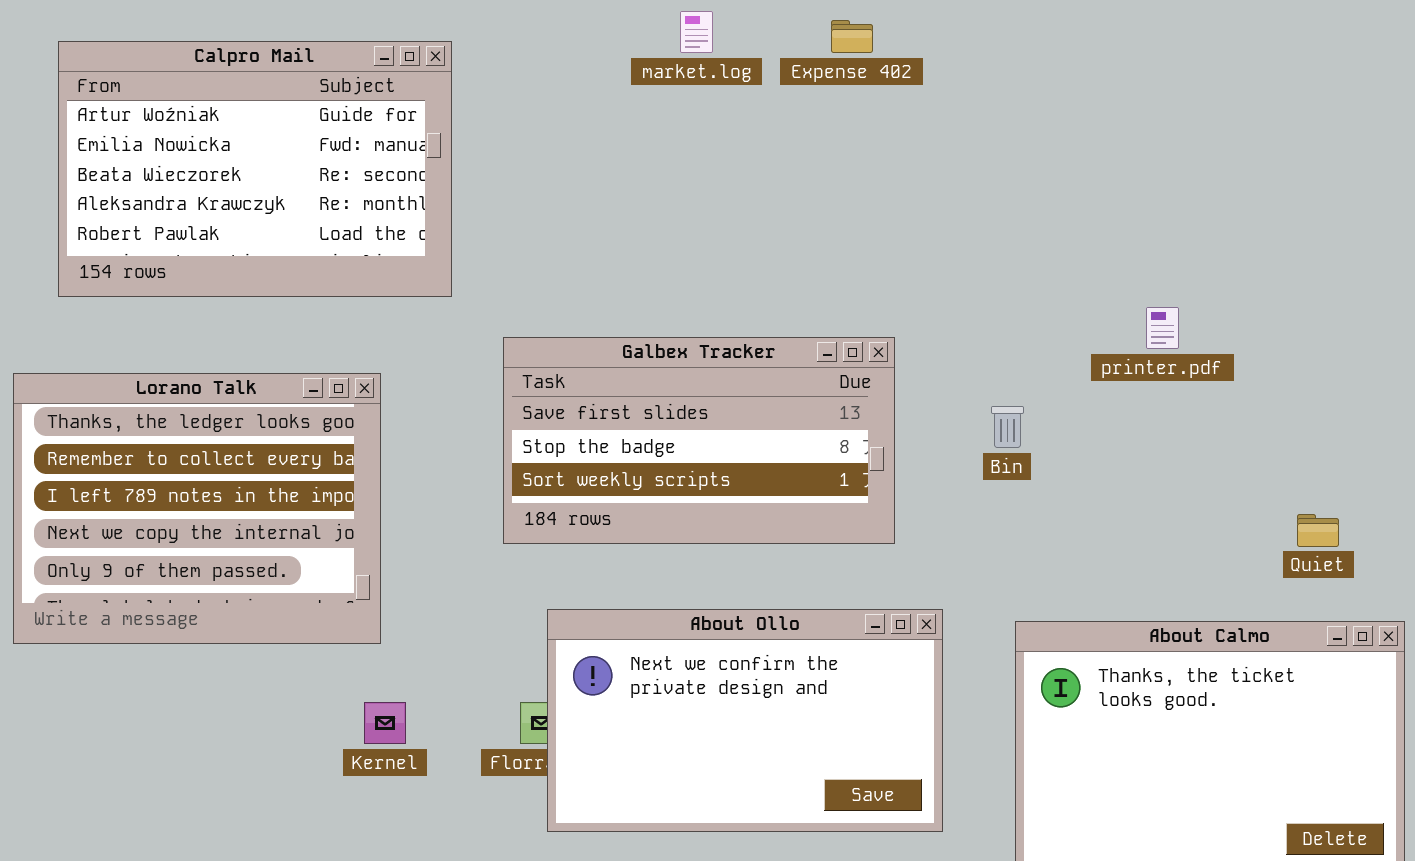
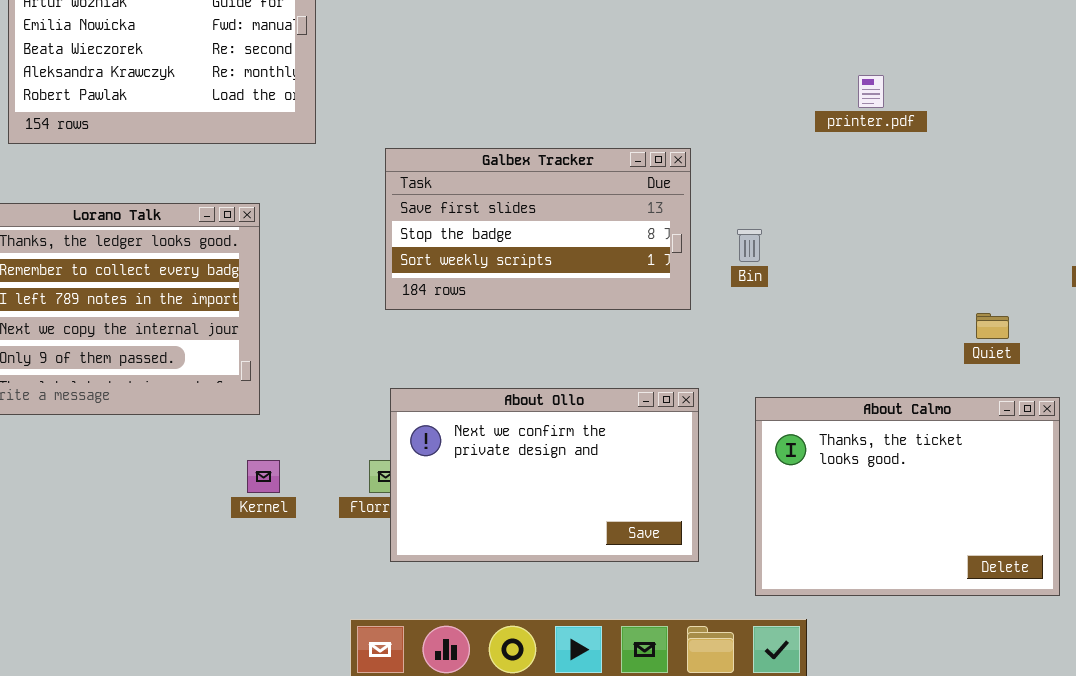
printer.pdf: [1146,307,1179,349] -> [858,75,884,108], moved
Galbex Tracker: [503,337,895,544] -> [385,148,691,310], moved

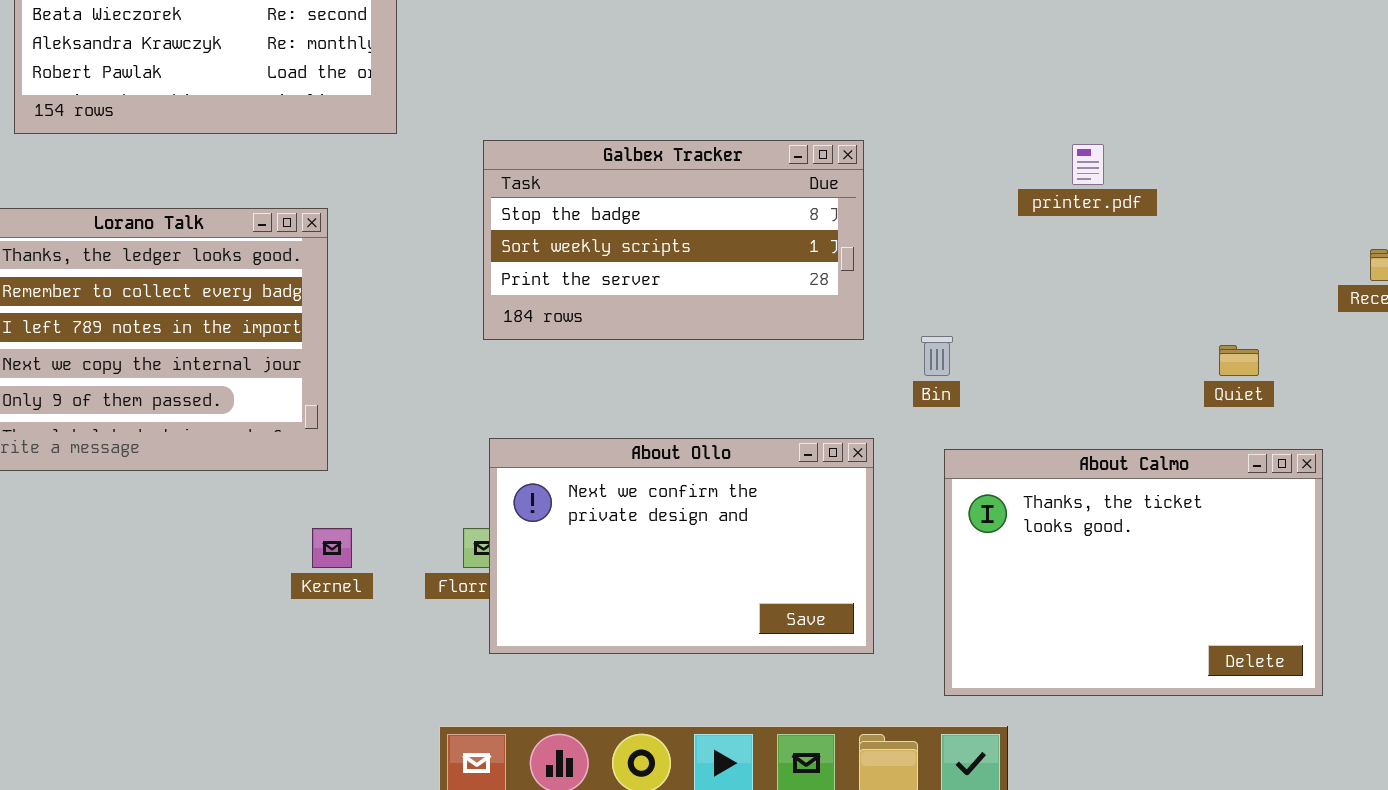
printer.pdf: [858,75,884,108] -> [1072,144,1104,185], moved
Galbex Tracker: [385,148,691,310] -> [483,140,864,340], scrolled down 1 row
Bin: [737,229,762,262] -> [921,336,953,376], moved

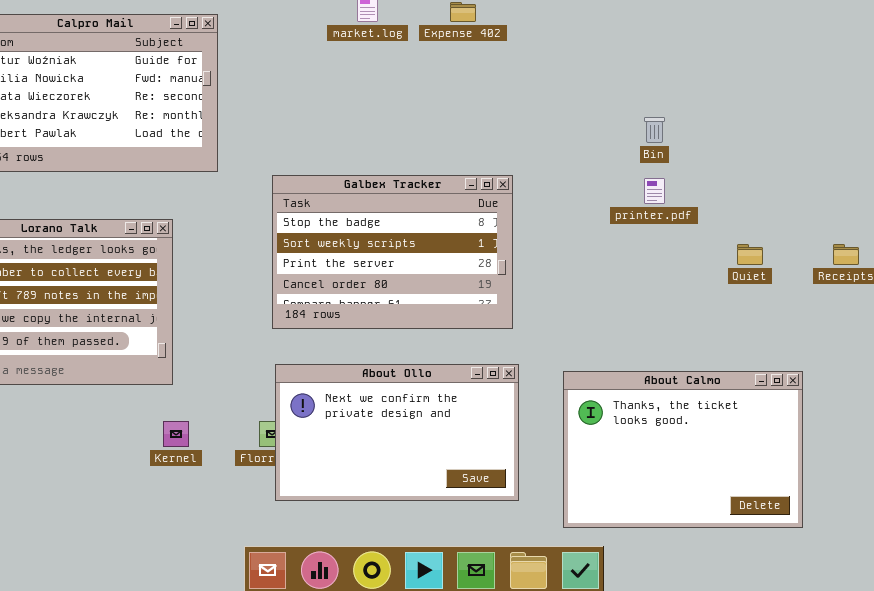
Galbex Tracker: [483,140,864,340] -> [272,175,513,329], resized
Bin: [921,336,953,376] -> [644,117,665,143], moved
Quiet: [1219,345,1259,376] -> [737,244,763,265], moved

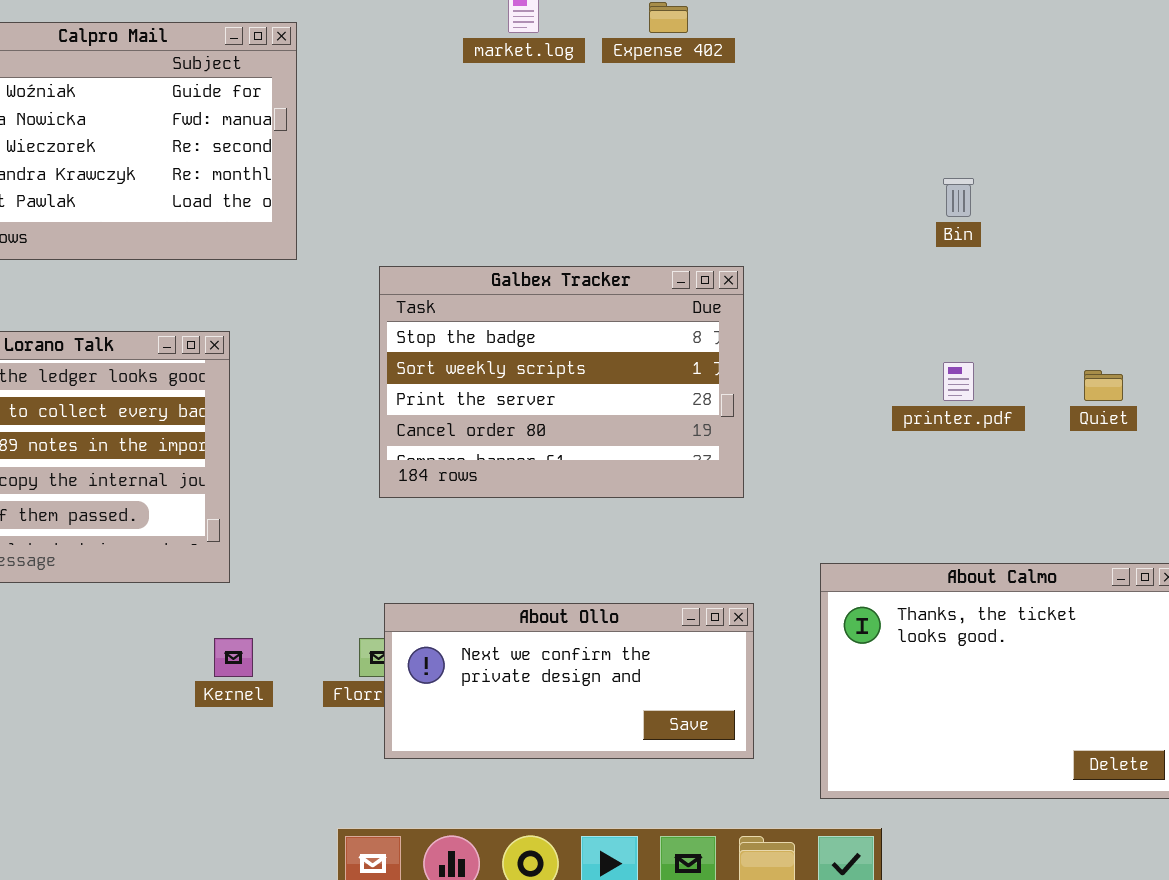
printer.pdf: [644,178,665,204] -> [943,362,974,401], moved
About Ollo: [275,364,519,501] -> [384,603,754,759], resized

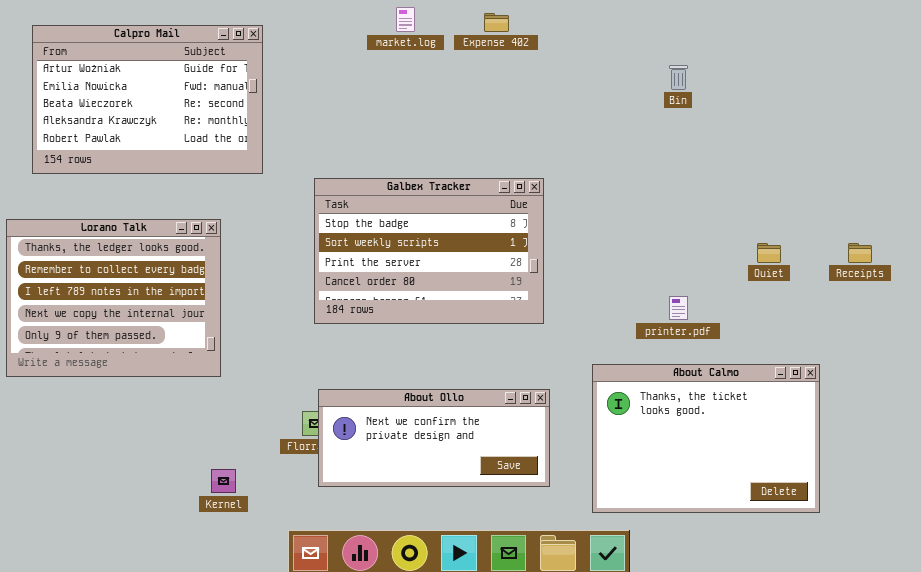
Bin: [943,178,974,217] -> [669,65,688,90], moved
printer.pdf: [943,362,974,401] -> [669,296,688,320], moved
Kernel: [214,638,253,677] -> [211,469,236,493], moved

